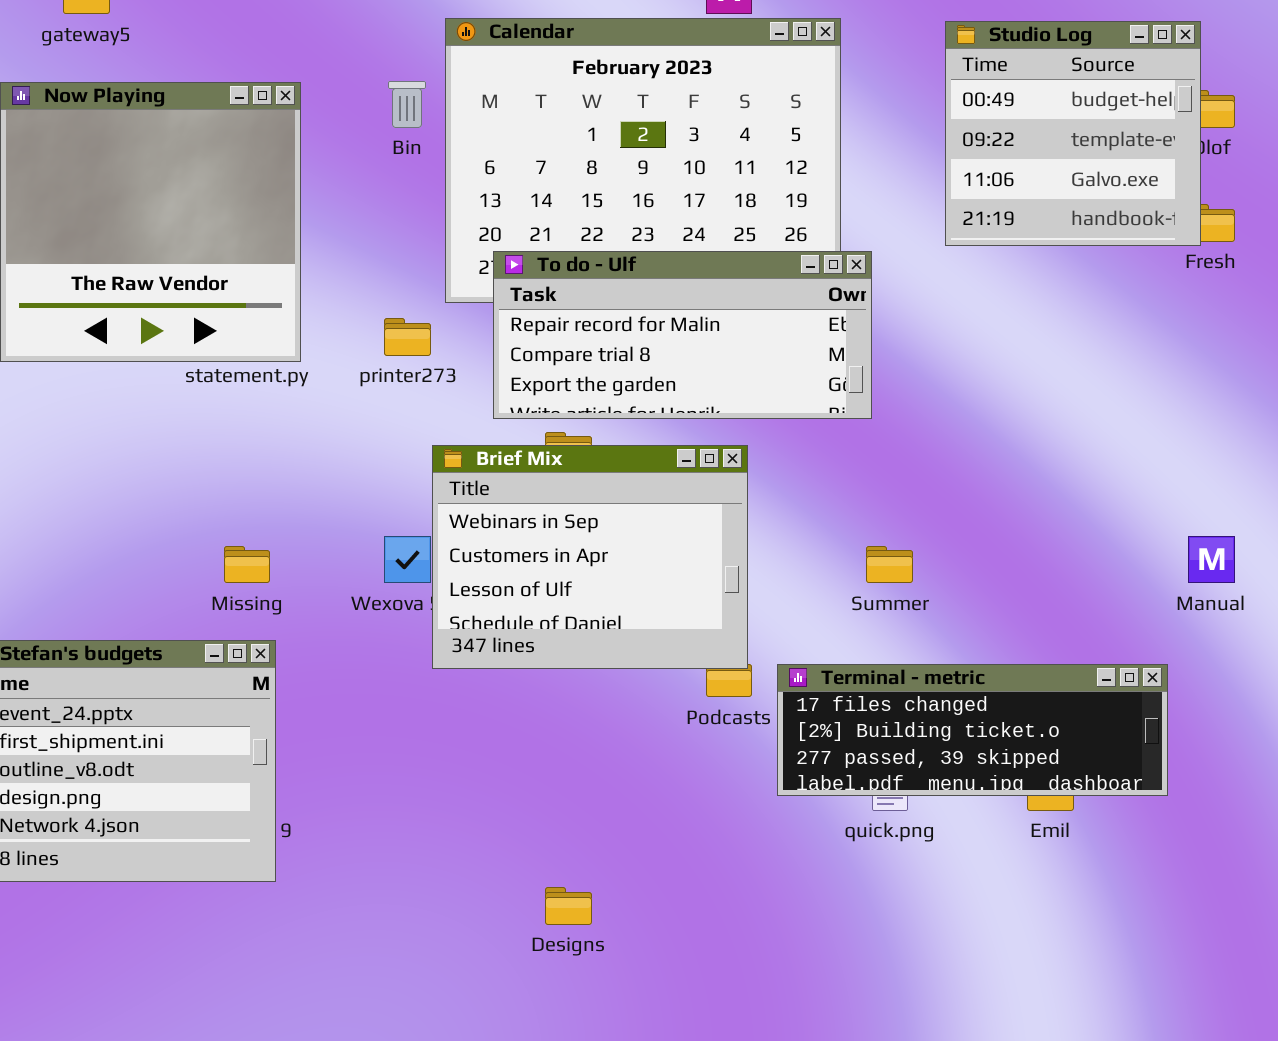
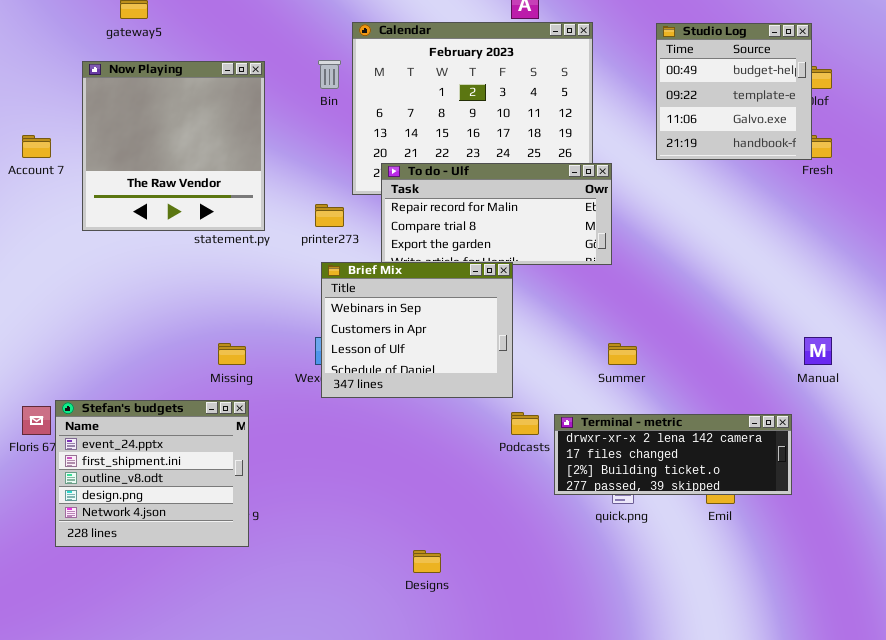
Brief Mix: [432,445,748,669] -> [321,262,513,398], moved
Terminal - metric: [777,664,1168,796] -> [554,414,792,495], scrolled up 1 row

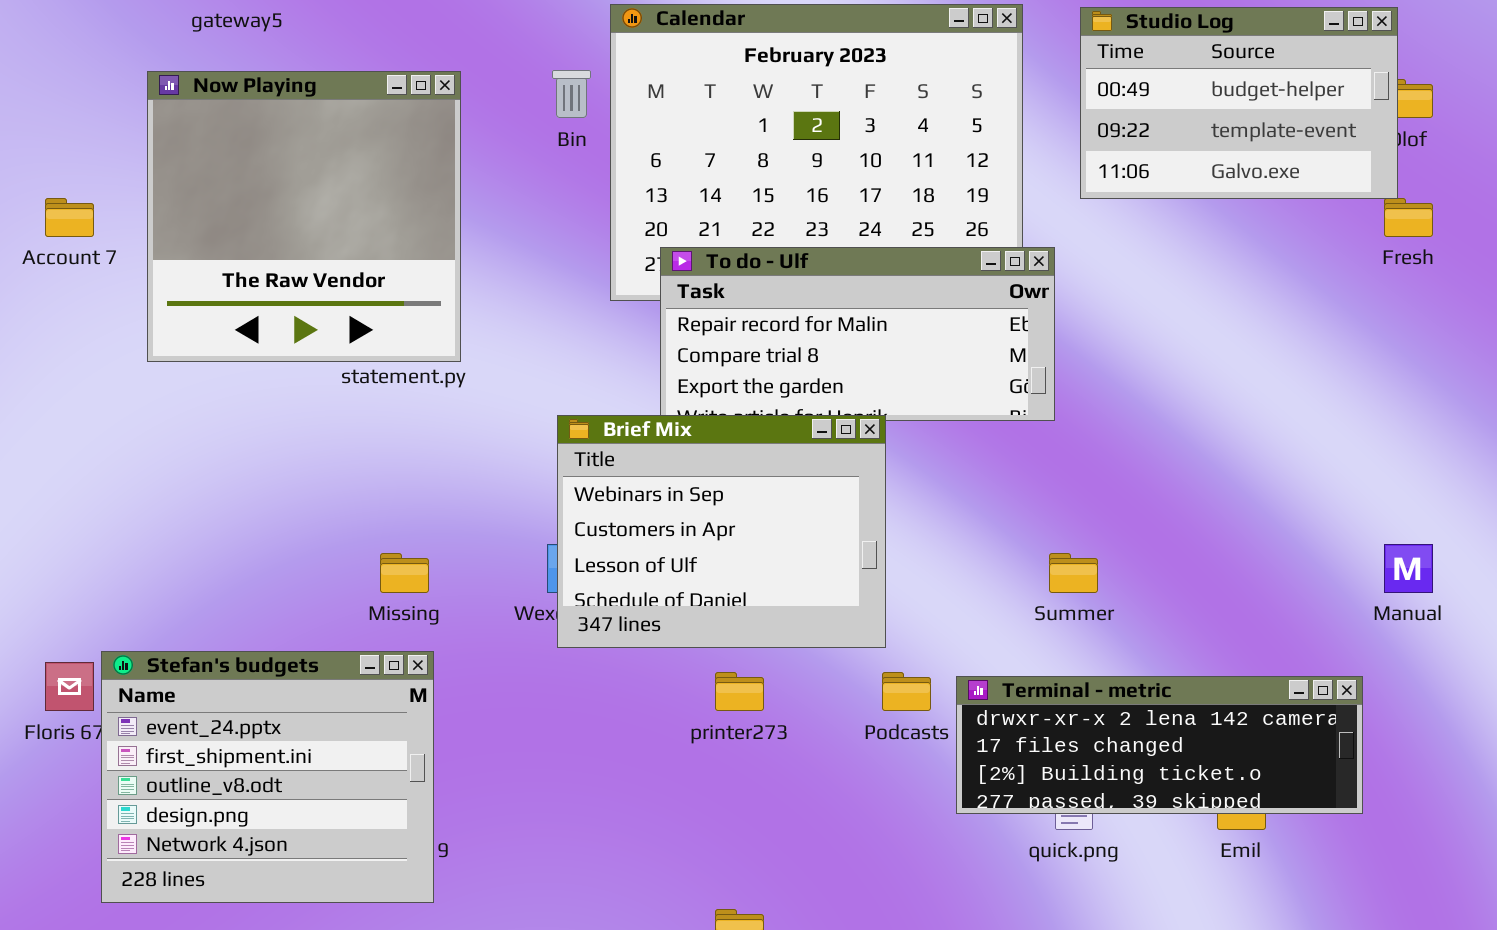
Studio Log: [656,23,812,160] -> [1080,7,1398,199], resized
printer273: [315,204,344,227] -> [715,672,764,711], moved

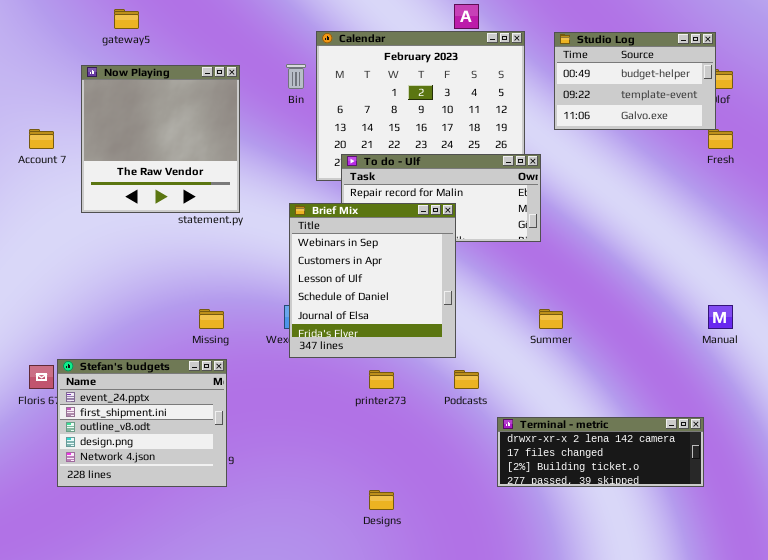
Brief Mix: [557,415,886,648] -> [289,203,456,358], resized
Terminal - metric: [956,676,1363,814] -> [497,417,704,487], moved

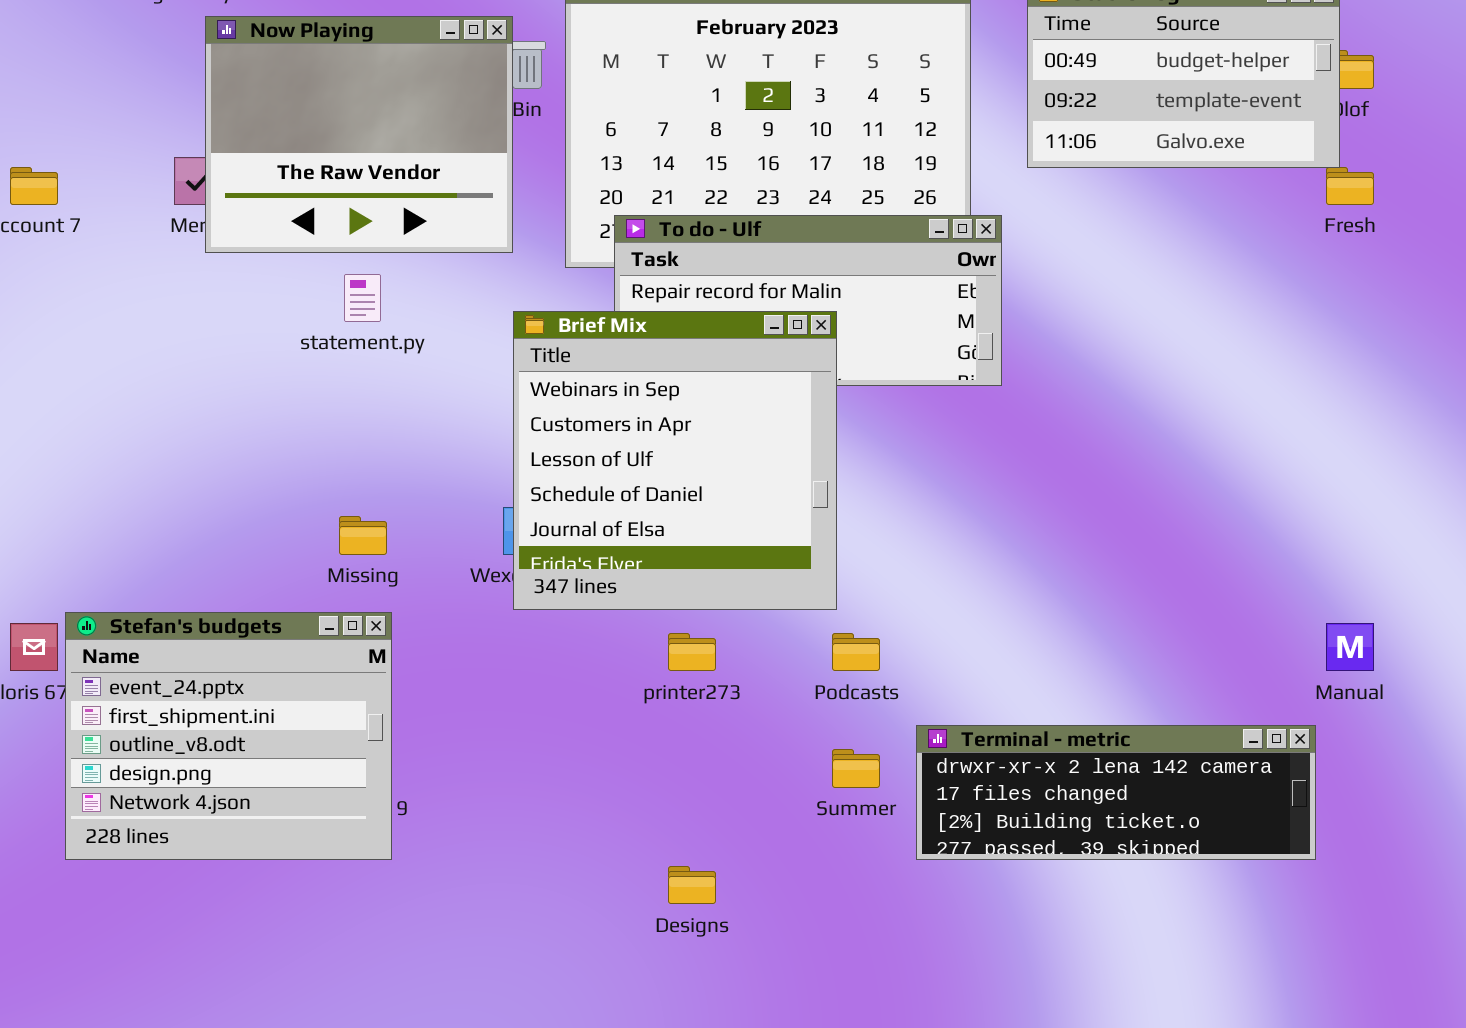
Now Playing: [81,65,240,213] -> [205,16,513,253], moved, resized
Manual: [708,305,733,329] -> [1326,623,1374,671], moved
Summer: [539,309,563,329] -> [832,749,880,788], moved

